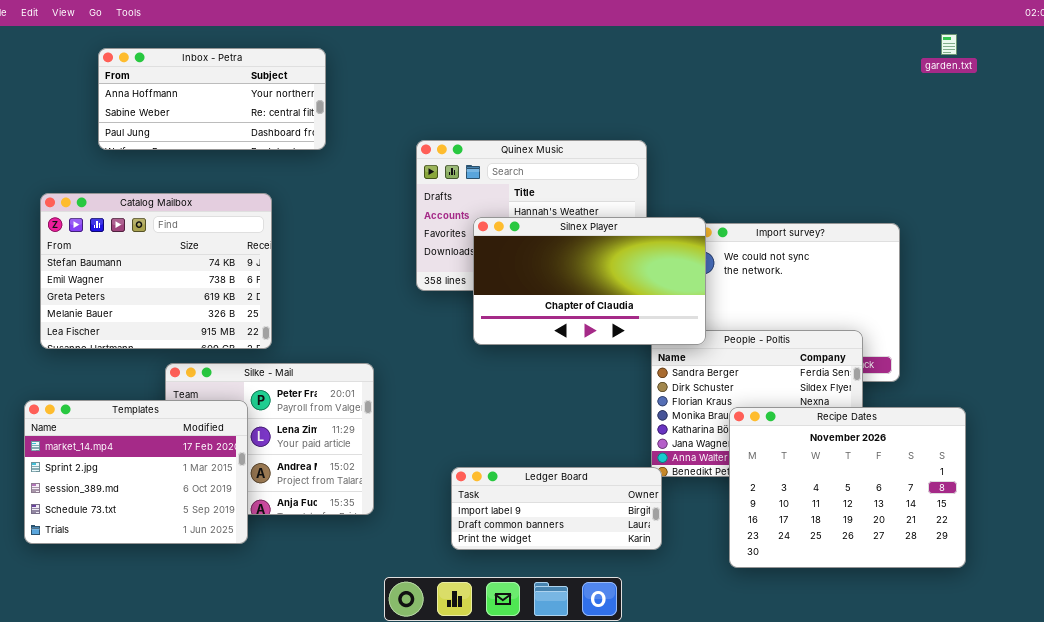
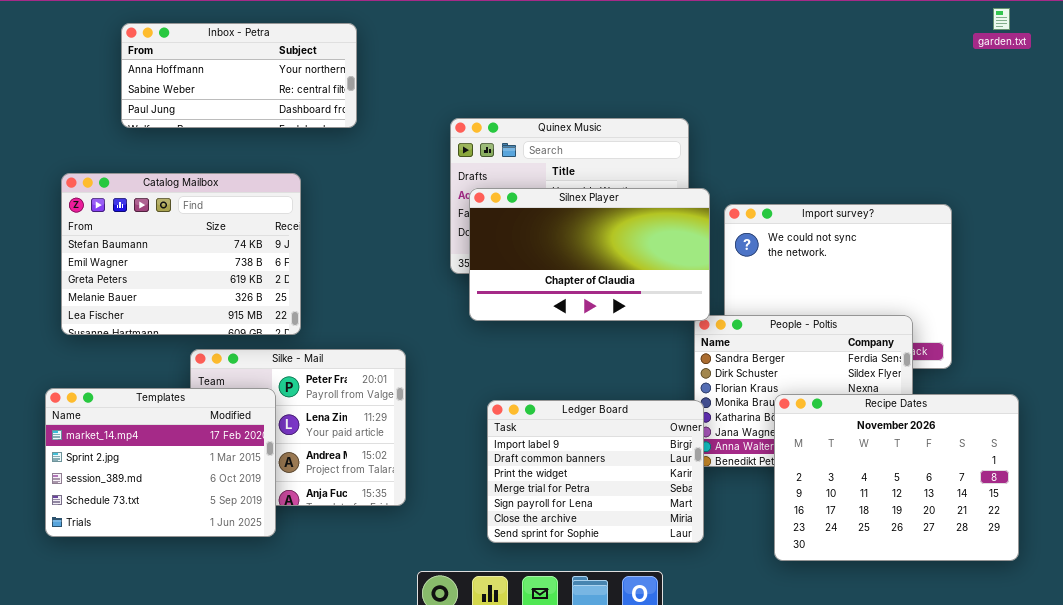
Silnex Player: [473,217,706,345] -> [469,188,710,321], moved
Ledger Board: [451,467,662,550] -> [487,400,704,543], resized

